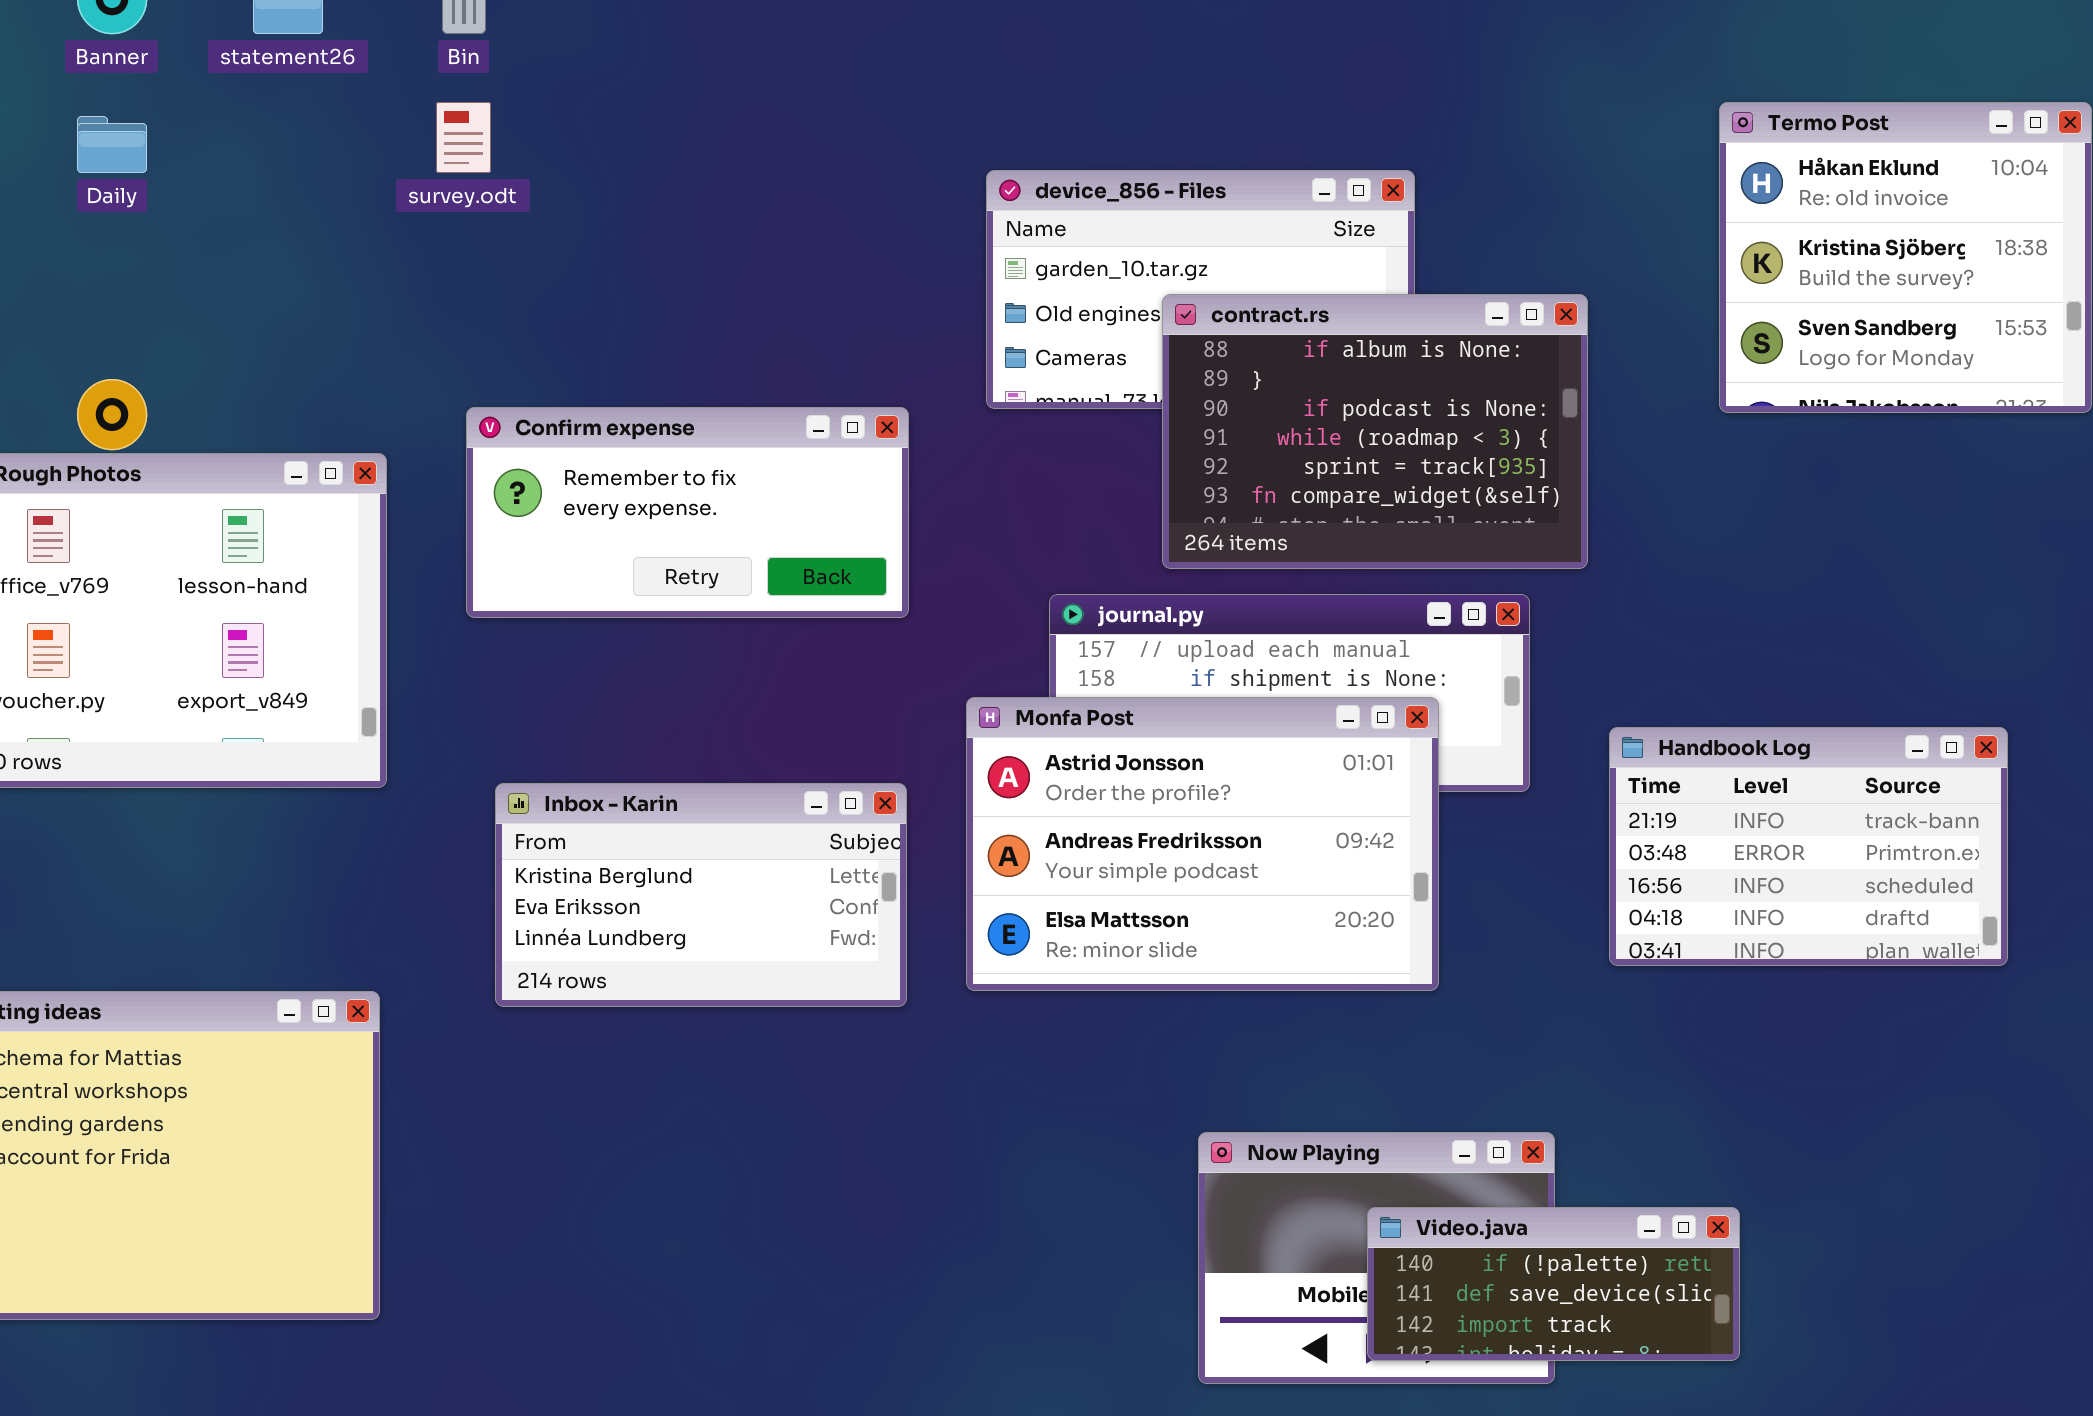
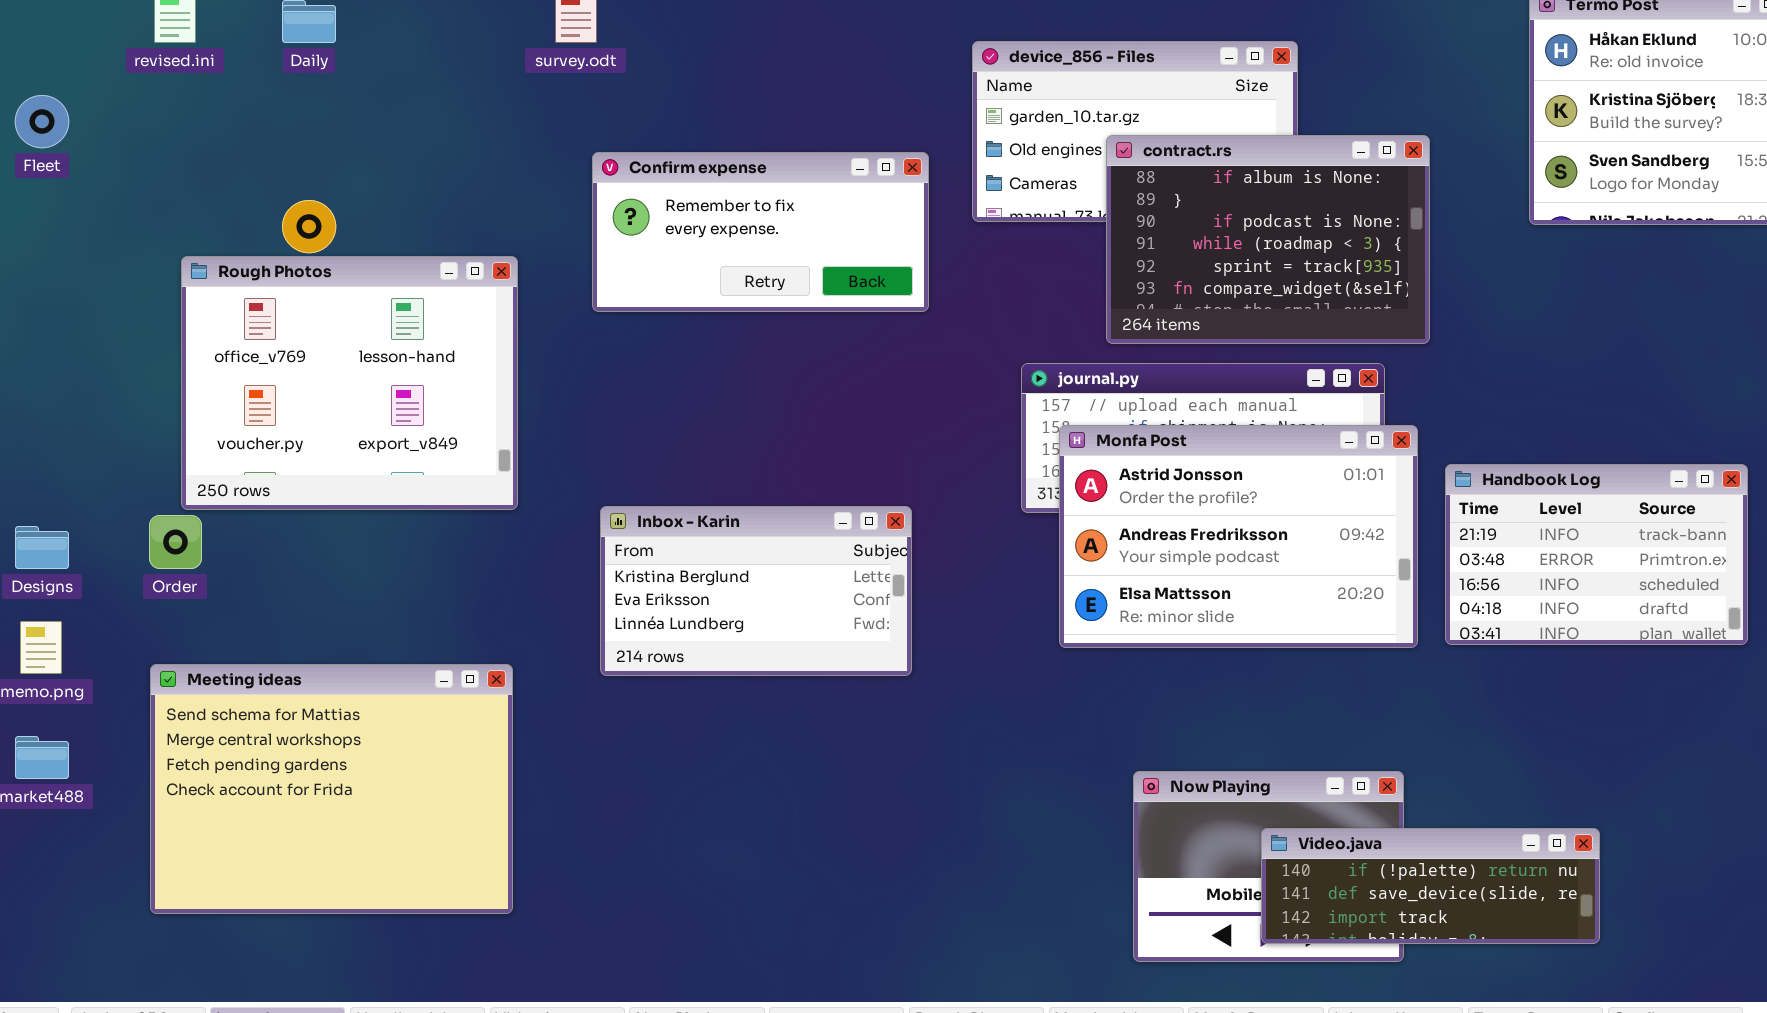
Confirm expense: [466,407,909,618] -> [592,152,929,312], moved
Monfa Post: [966,697,1439,991] -> [1059,425,1418,648], moved
Video.java: [1367,1207,1740,1361] -> [1261,828,1600,944], resized

